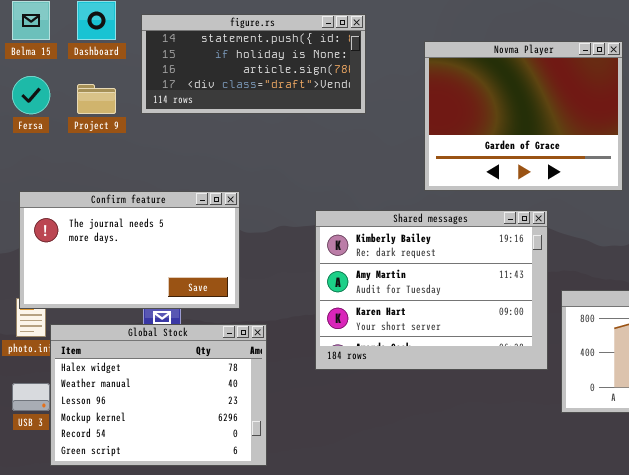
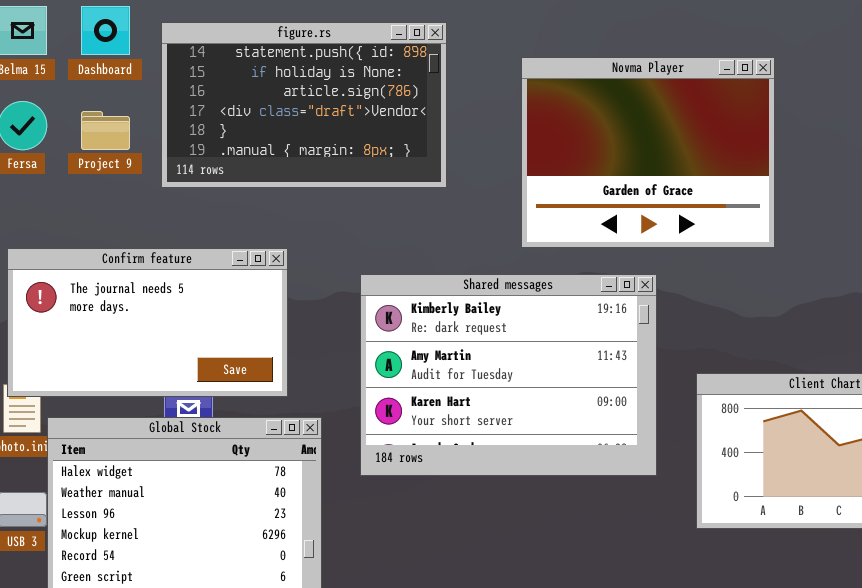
figure.rs: [141,14,366,114] -> [161,22,447,188], resized
Shared messages: [315,210,548,370] -> [360,274,657,476], moved

